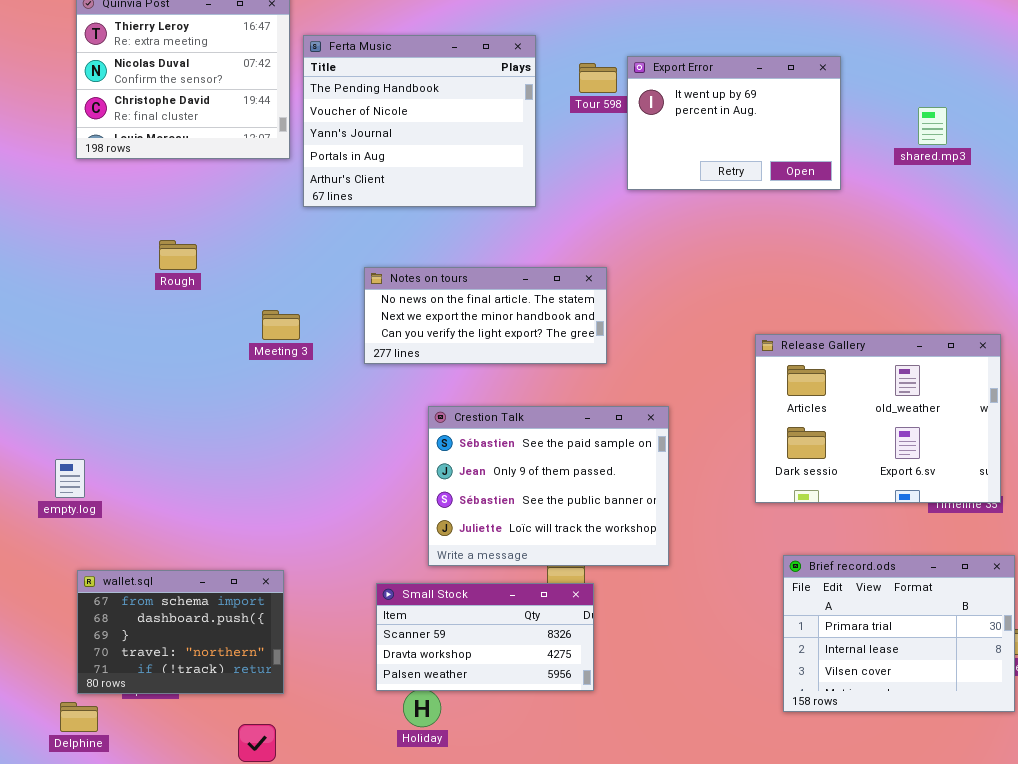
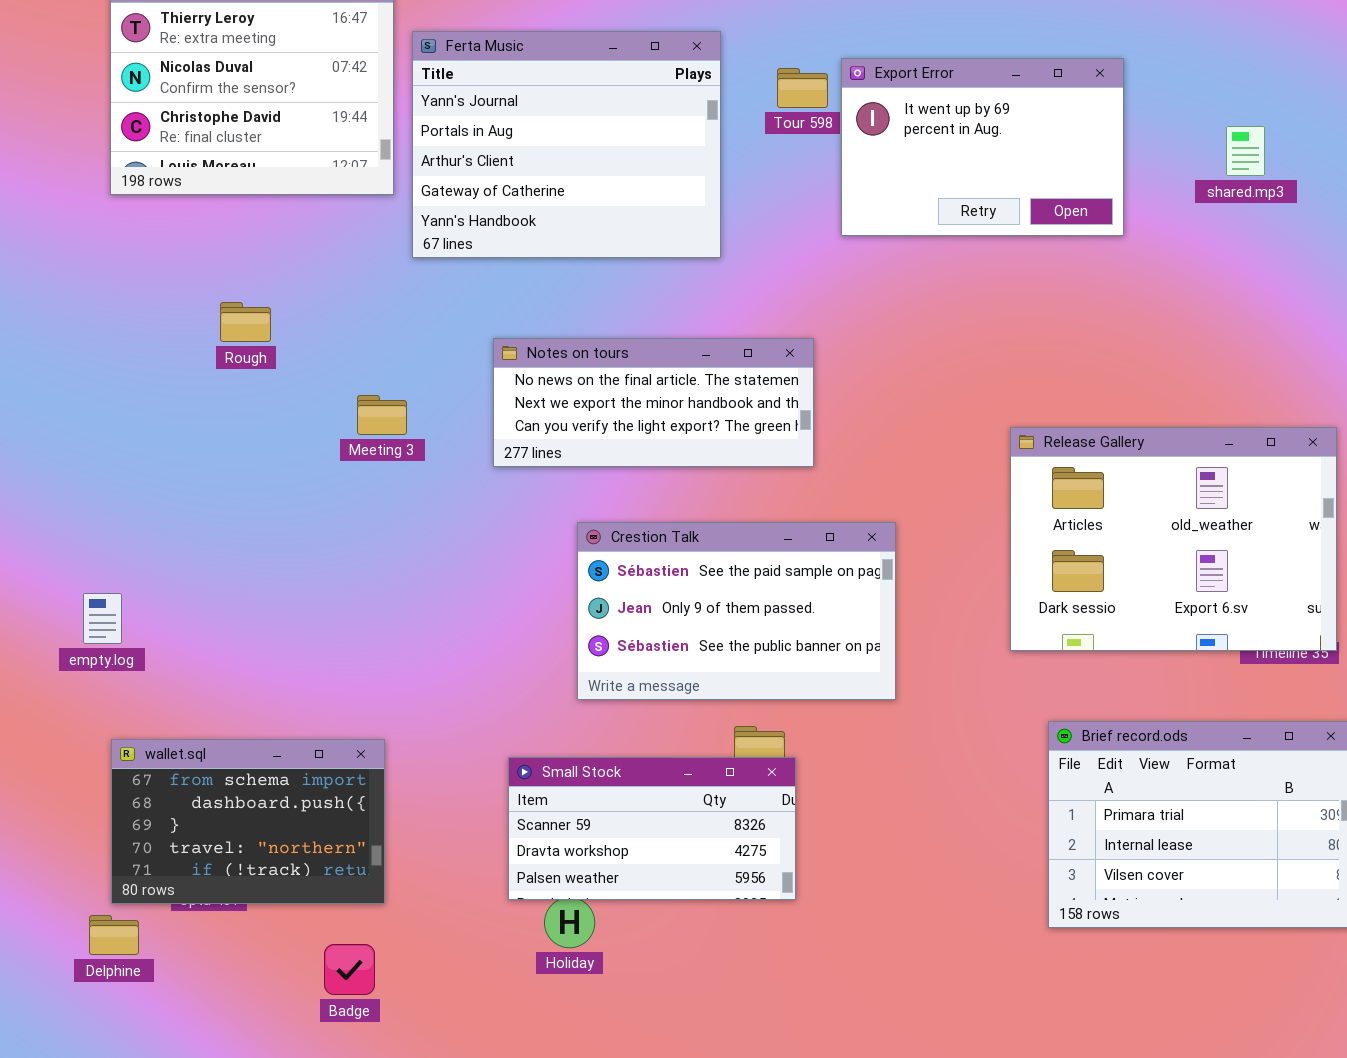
Ferta Music: [303,35,536,207] -> [412,31,721,258], scrolled down 2 rows
Crestion Talk: [428,406,669,566] -> [577,522,896,700], resized

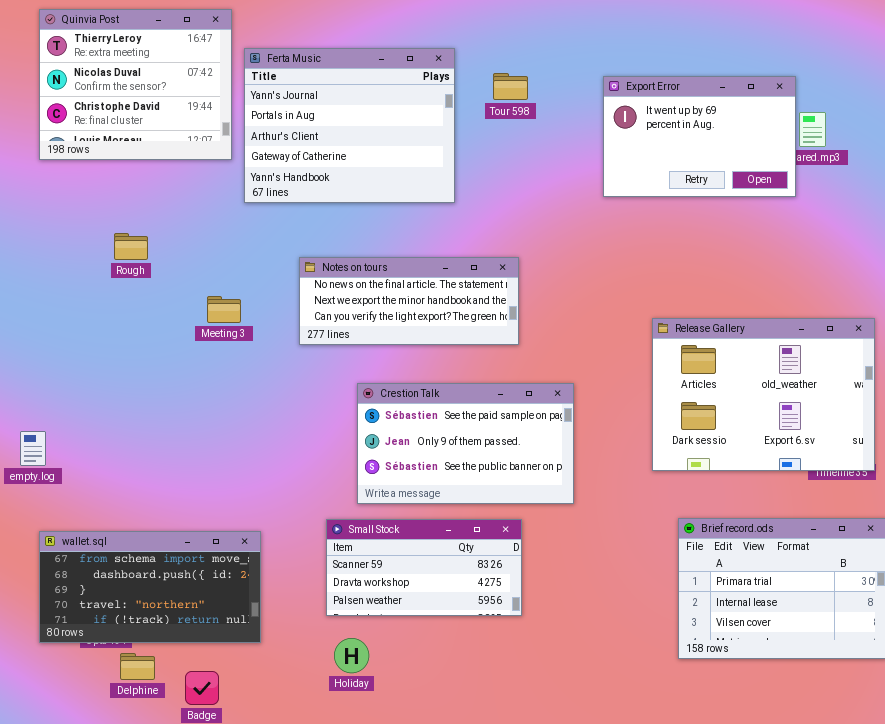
Export Error: [841,58,1124,236] -> [603,76,796,197], moved
wallet.sql: [111,739,385,904] -> [39,531,261,643], resized
Small Stock: [508,757,796,900] -> [326,519,522,616], moved
Delphine: [89,915,139,955] -> [120,653,155,680], moved

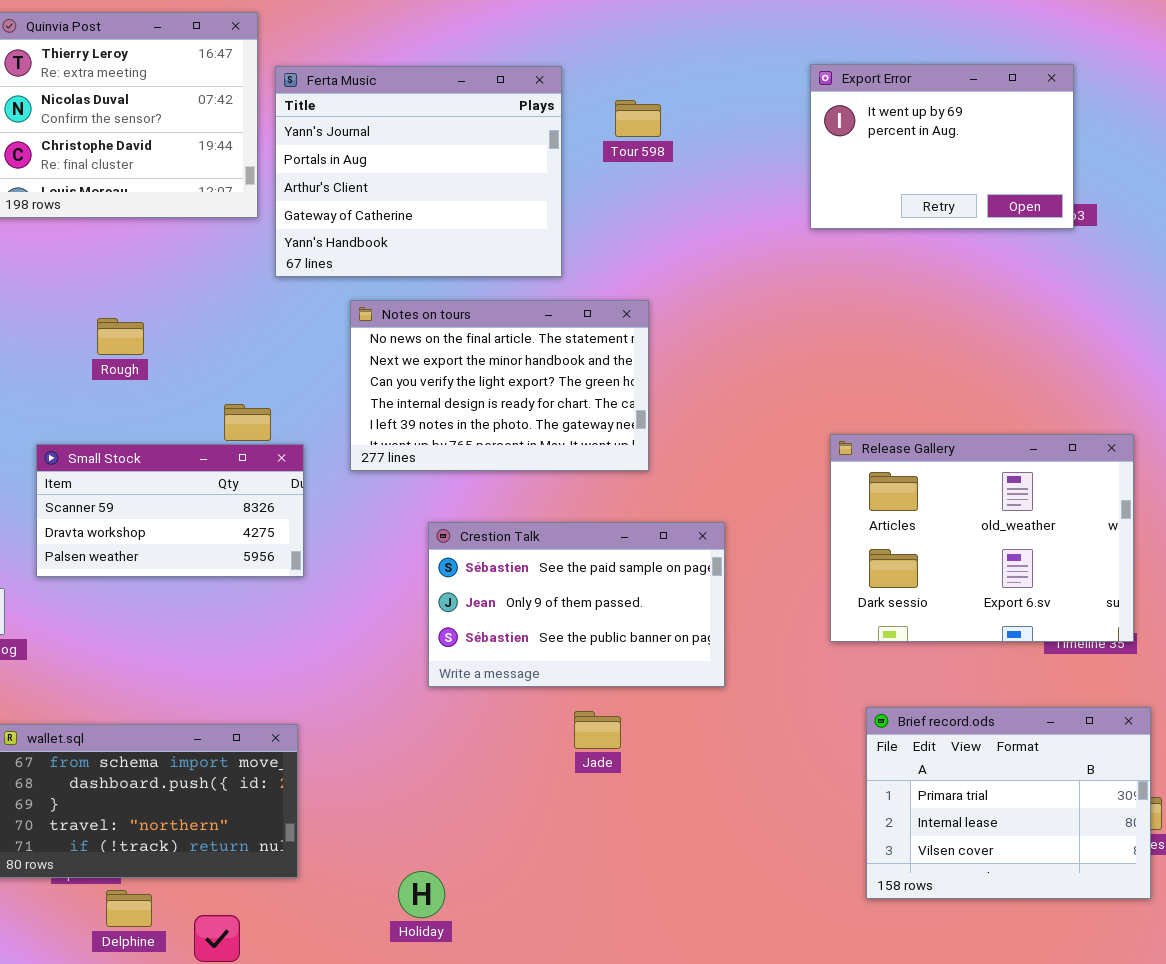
Export Error: [603,76,796,197] -> [810,64,1074,229], moved
Notes on tours: [299,257,519,345] -> [350,300,649,471], resized
Small Stock: [326,519,522,616] -> [36,444,304,577], moved

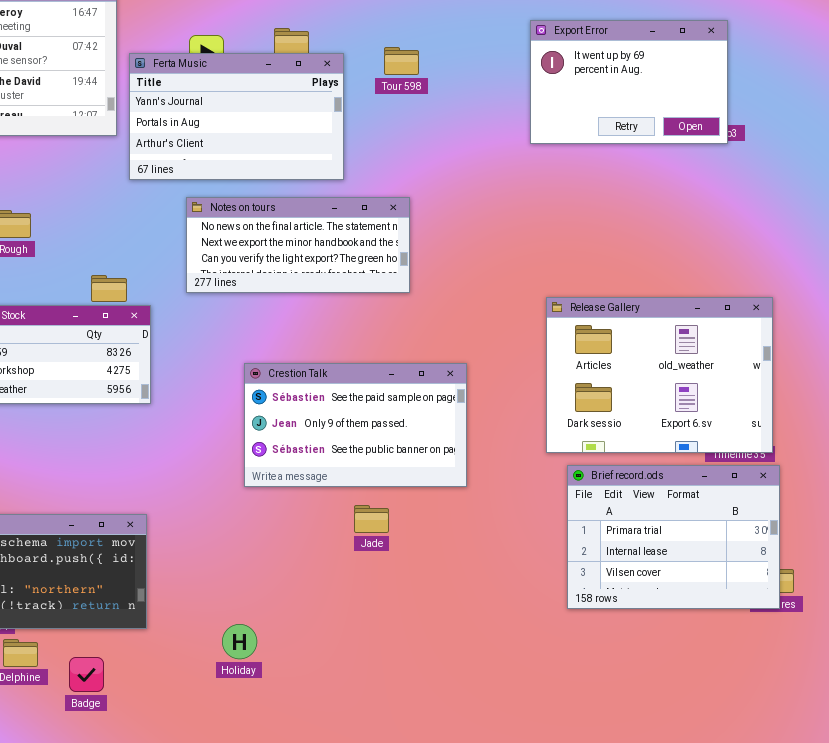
Ferta Music: [275,66,562,277] -> [129,53,344,180], resized
Notes on tours: [350,300,649,471] -> [186,197,410,293], resized
Brief record.ods: [866,707,1151,899] -> [567,465,780,609], moved

